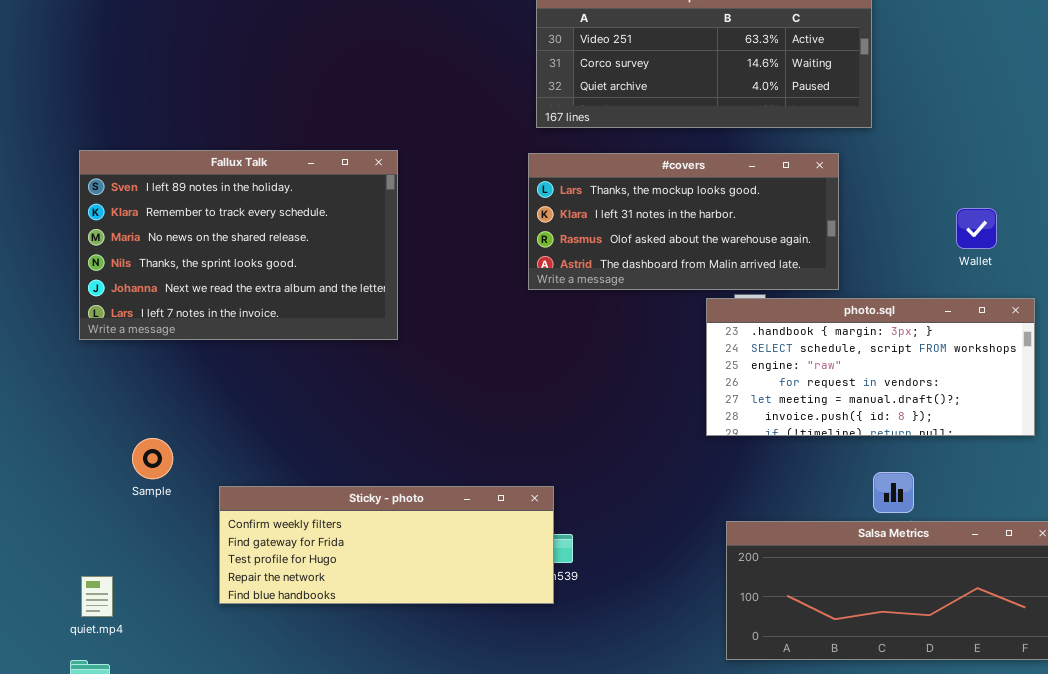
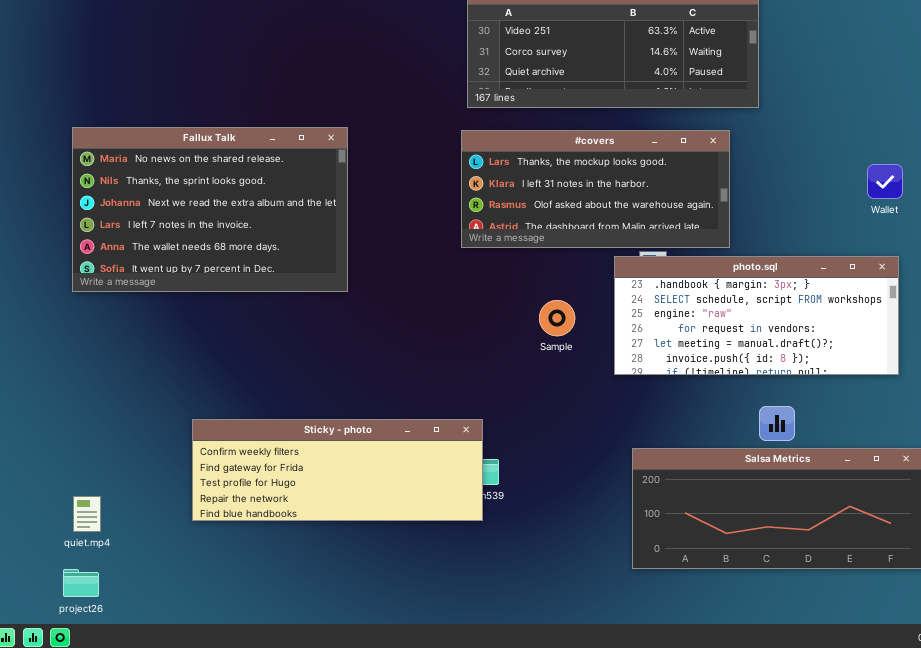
Fallux Talk: [79,150,398,340] -> [72,127,348,292], scrolled down 2 rows
Wallet: [956,208,997,249] -> [867,164,903,199], moved
Sample: [132,438,173,479] -> [539,300,575,336], moved

